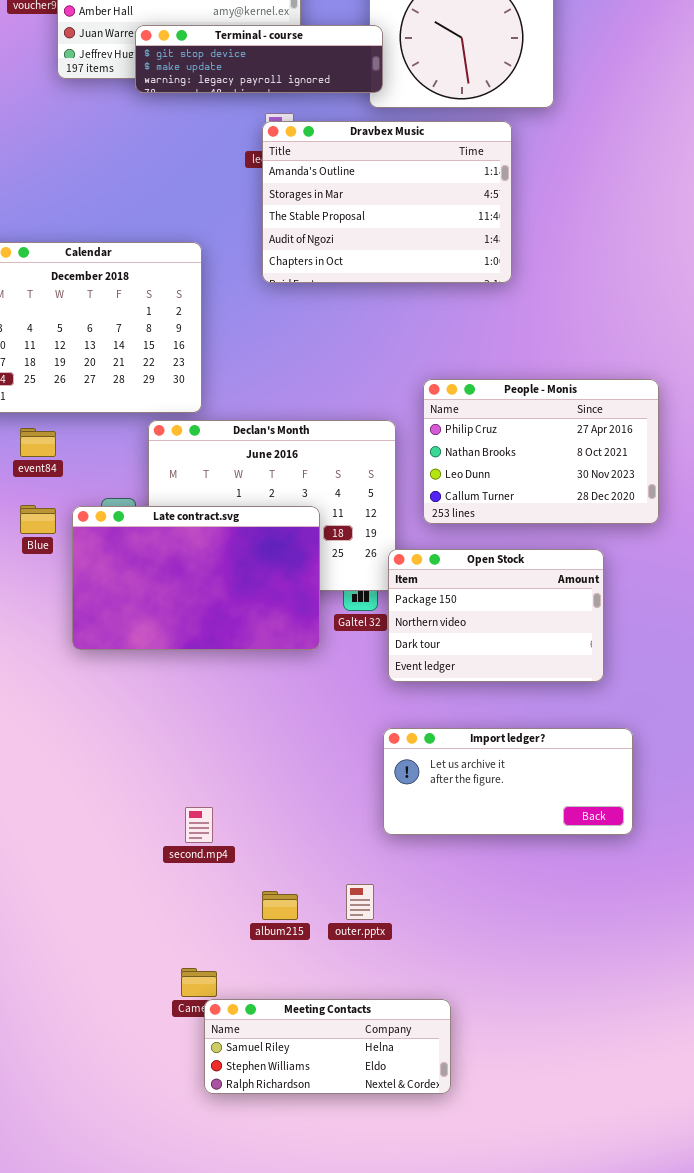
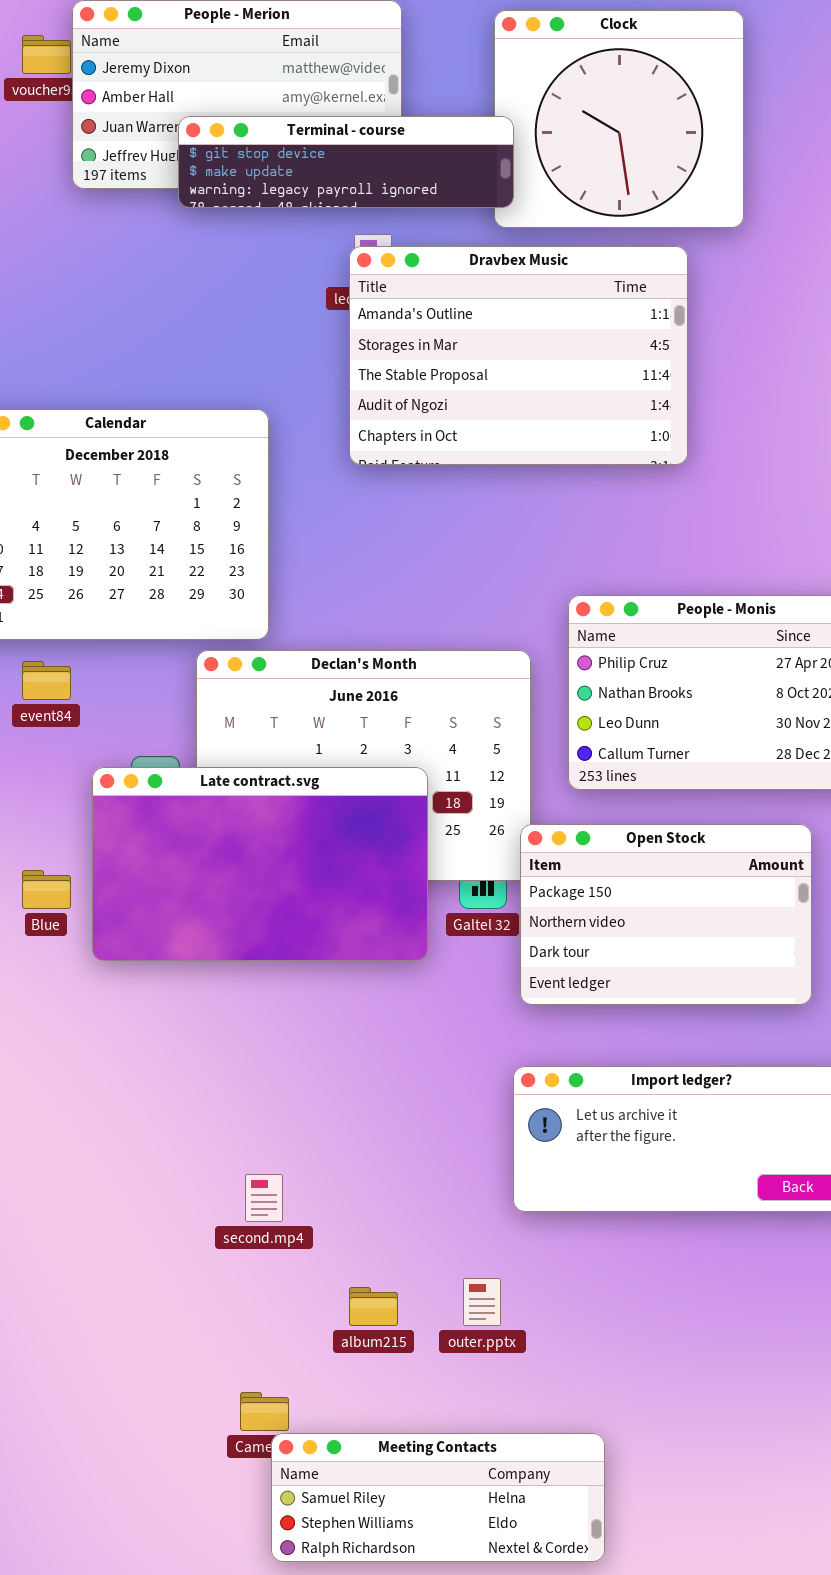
Blue: [20,505,56,534] -> [22,870,71,909], moved

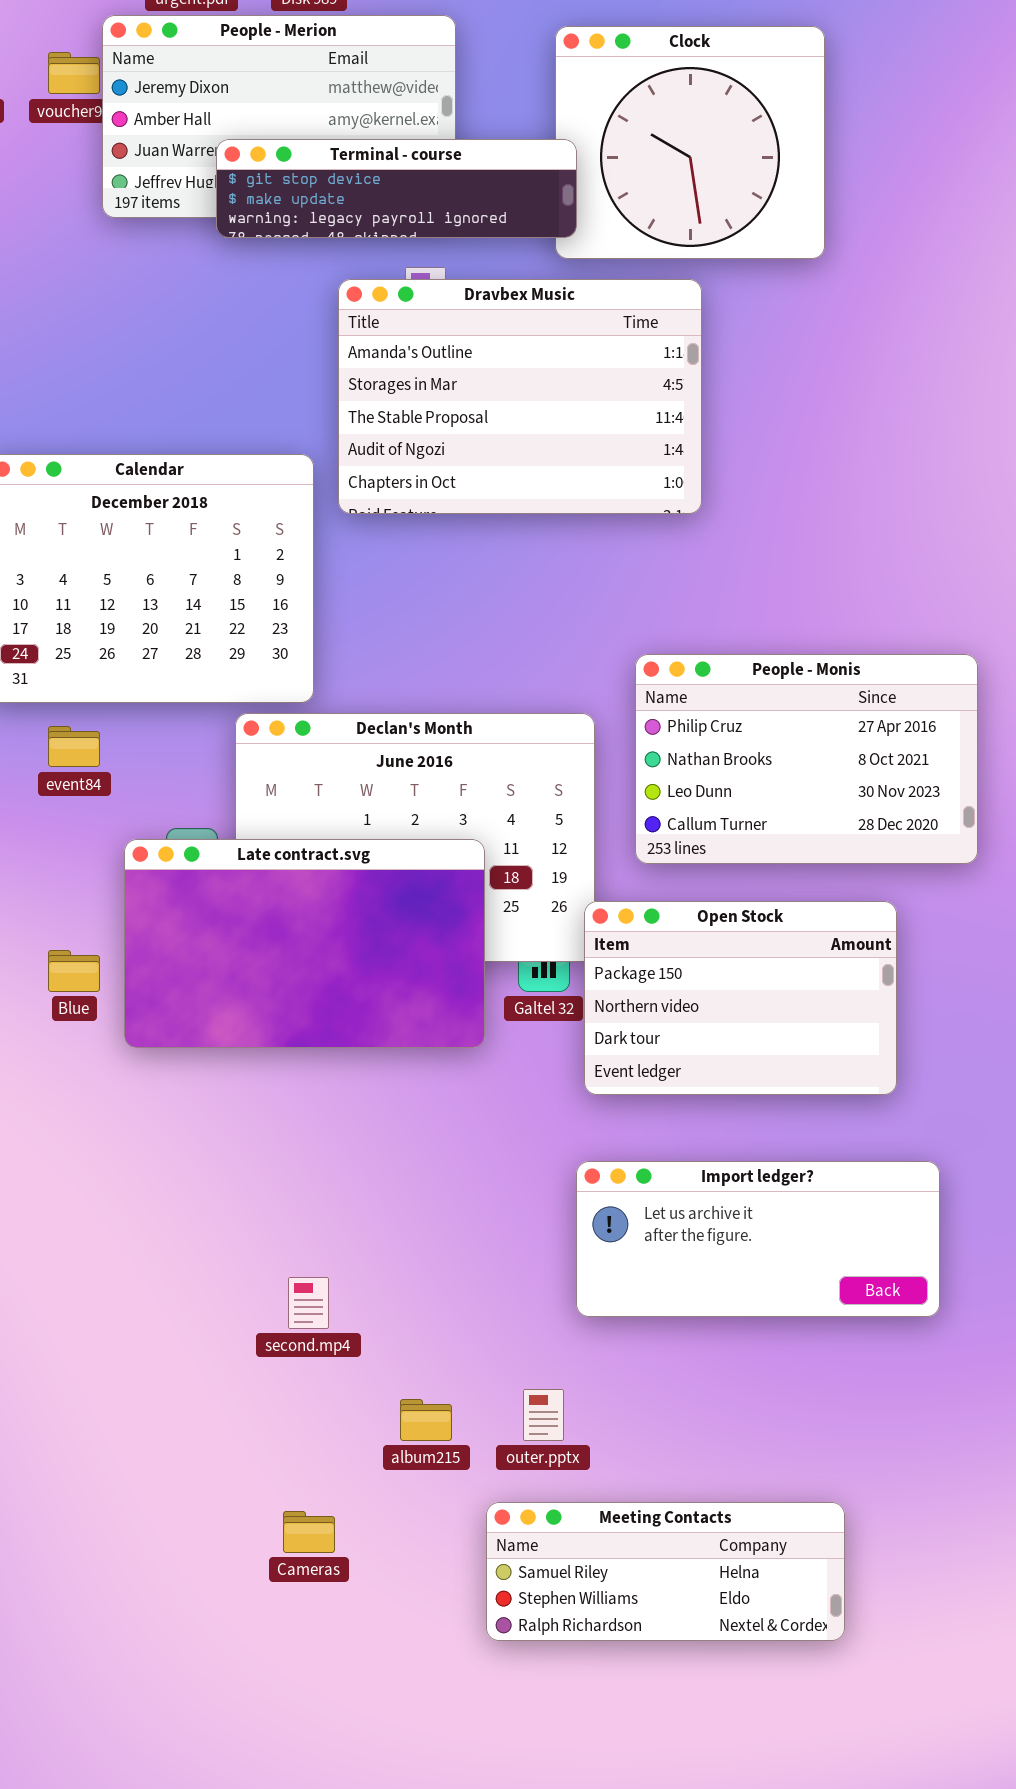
Dravbex Music: [349,246,688,465] -> [338,279,702,514], moved
Meeting Contacts: [271,1433,605,1562] -> [486,1502,845,1641], moved

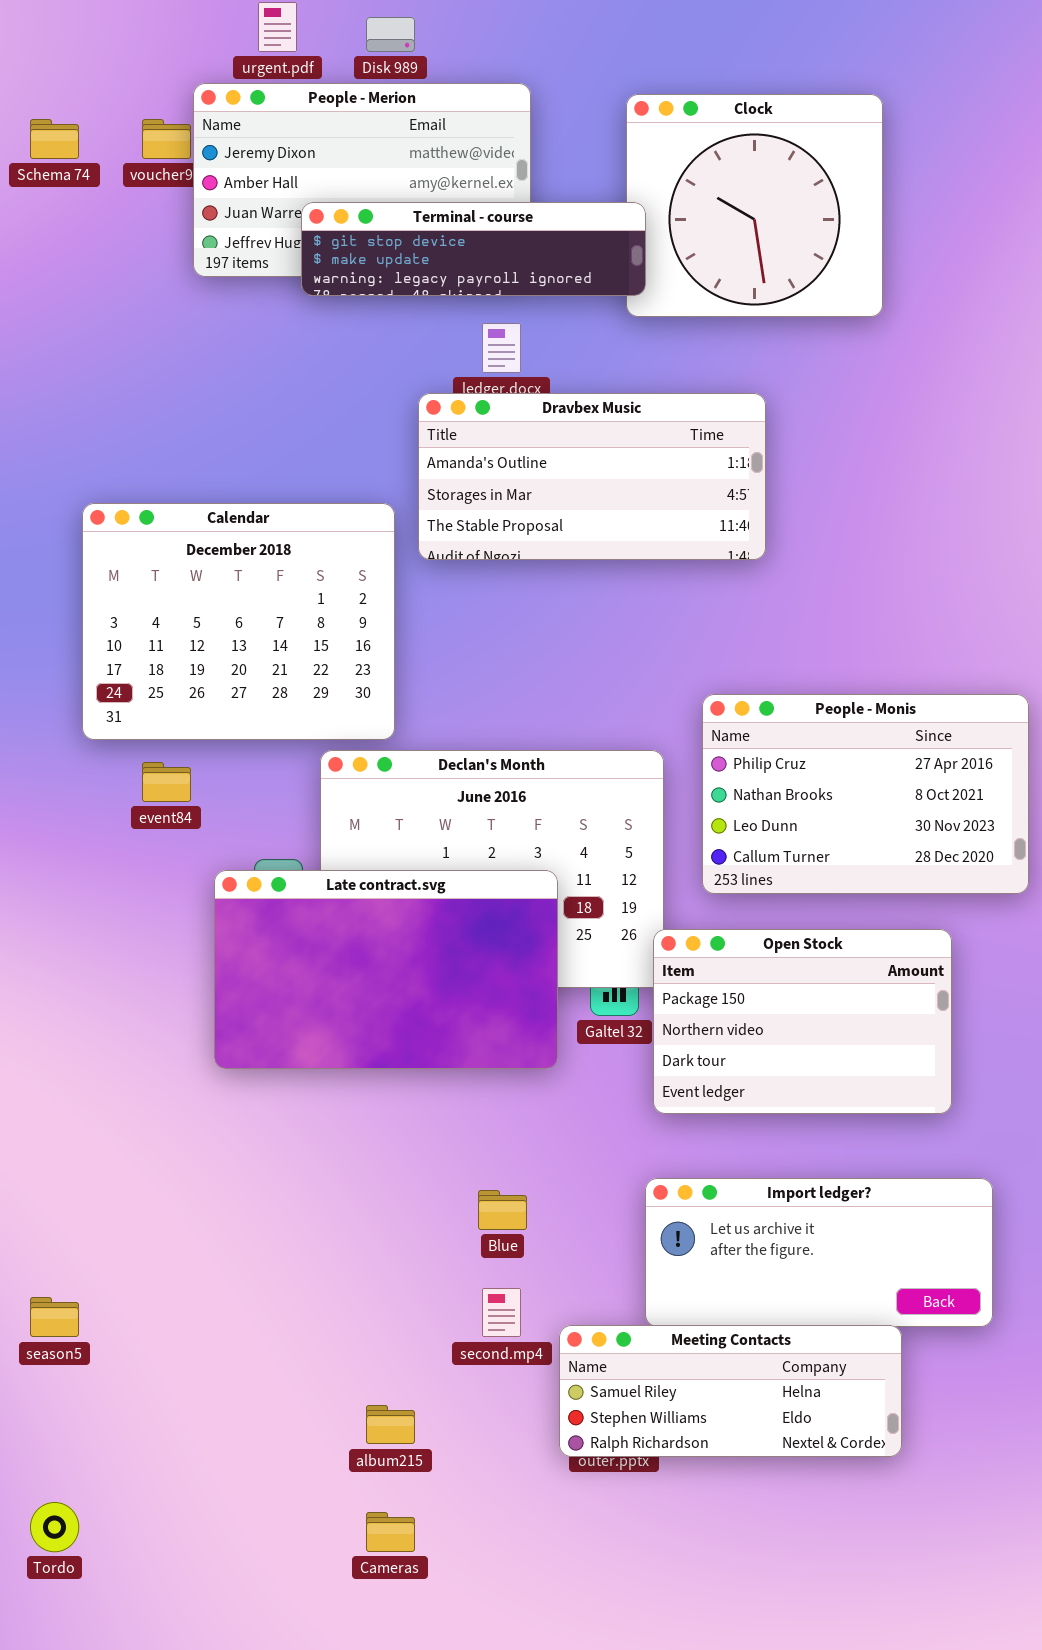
Dravbex Music: [338,279,702,514] -> [418,393,766,560], resized
Blue: [48,950,100,992] -> [478,1190,527,1230], moved
second.mp4: [288,1277,329,1329] -> [482,1288,521,1337], moved
album215: [400,1399,452,1441] -> [366,1405,415,1444], moved
Meeting Contacts: [486,1502,845,1641] -> [559,1325,902,1457], moved

